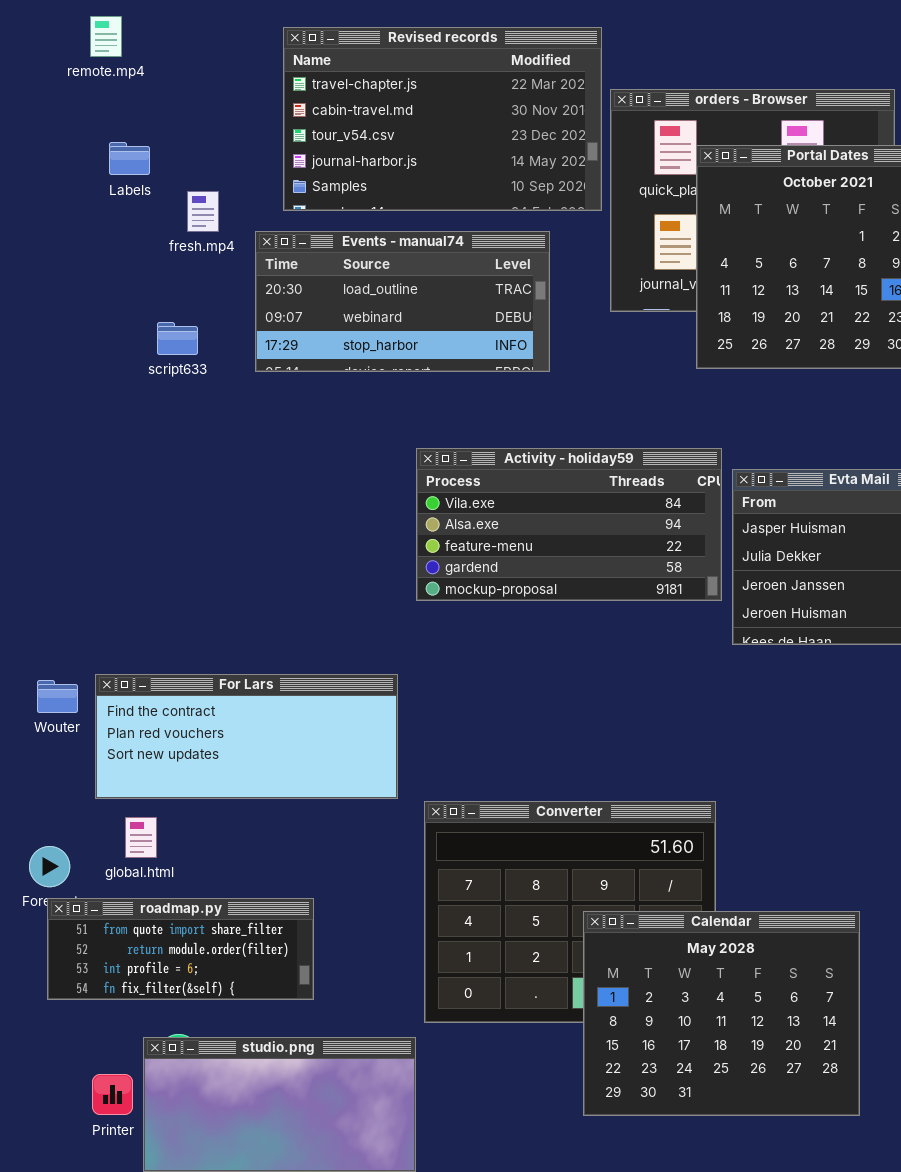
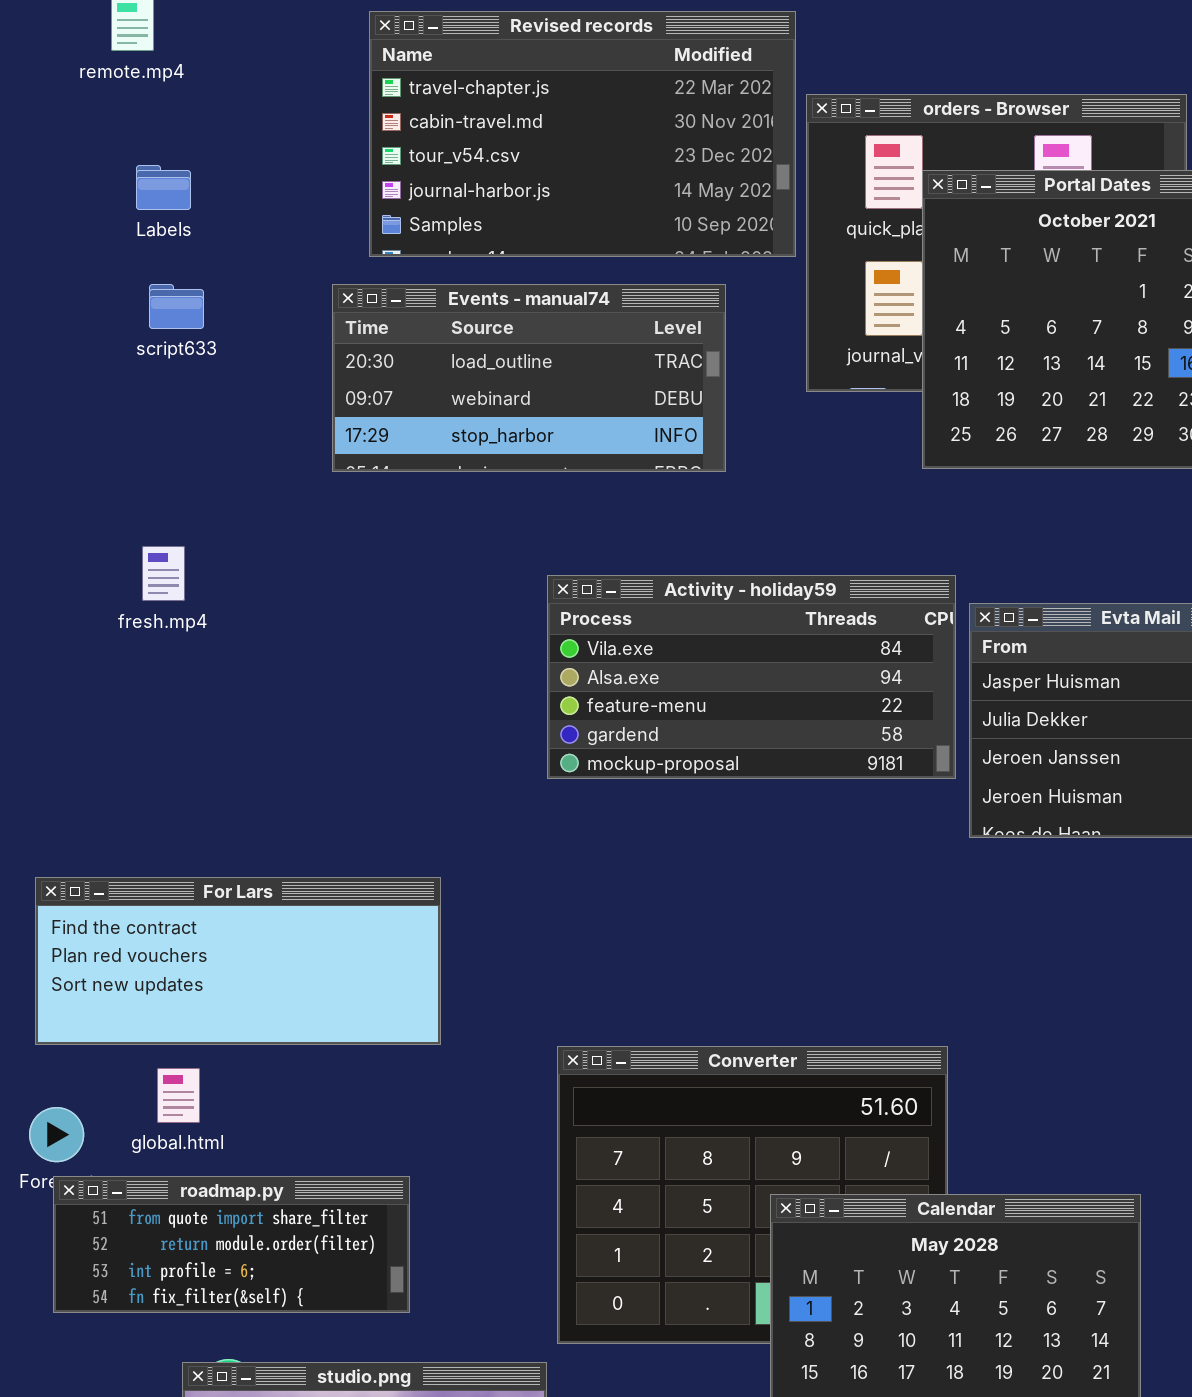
fresh.mp4: [187,191,219,232] -> [142,546,185,601], moved
script633: [157,322,198,355] -> [149,284,204,329], moved
For Lars: [95,674,398,799] -> [35,877,441,1045], moved

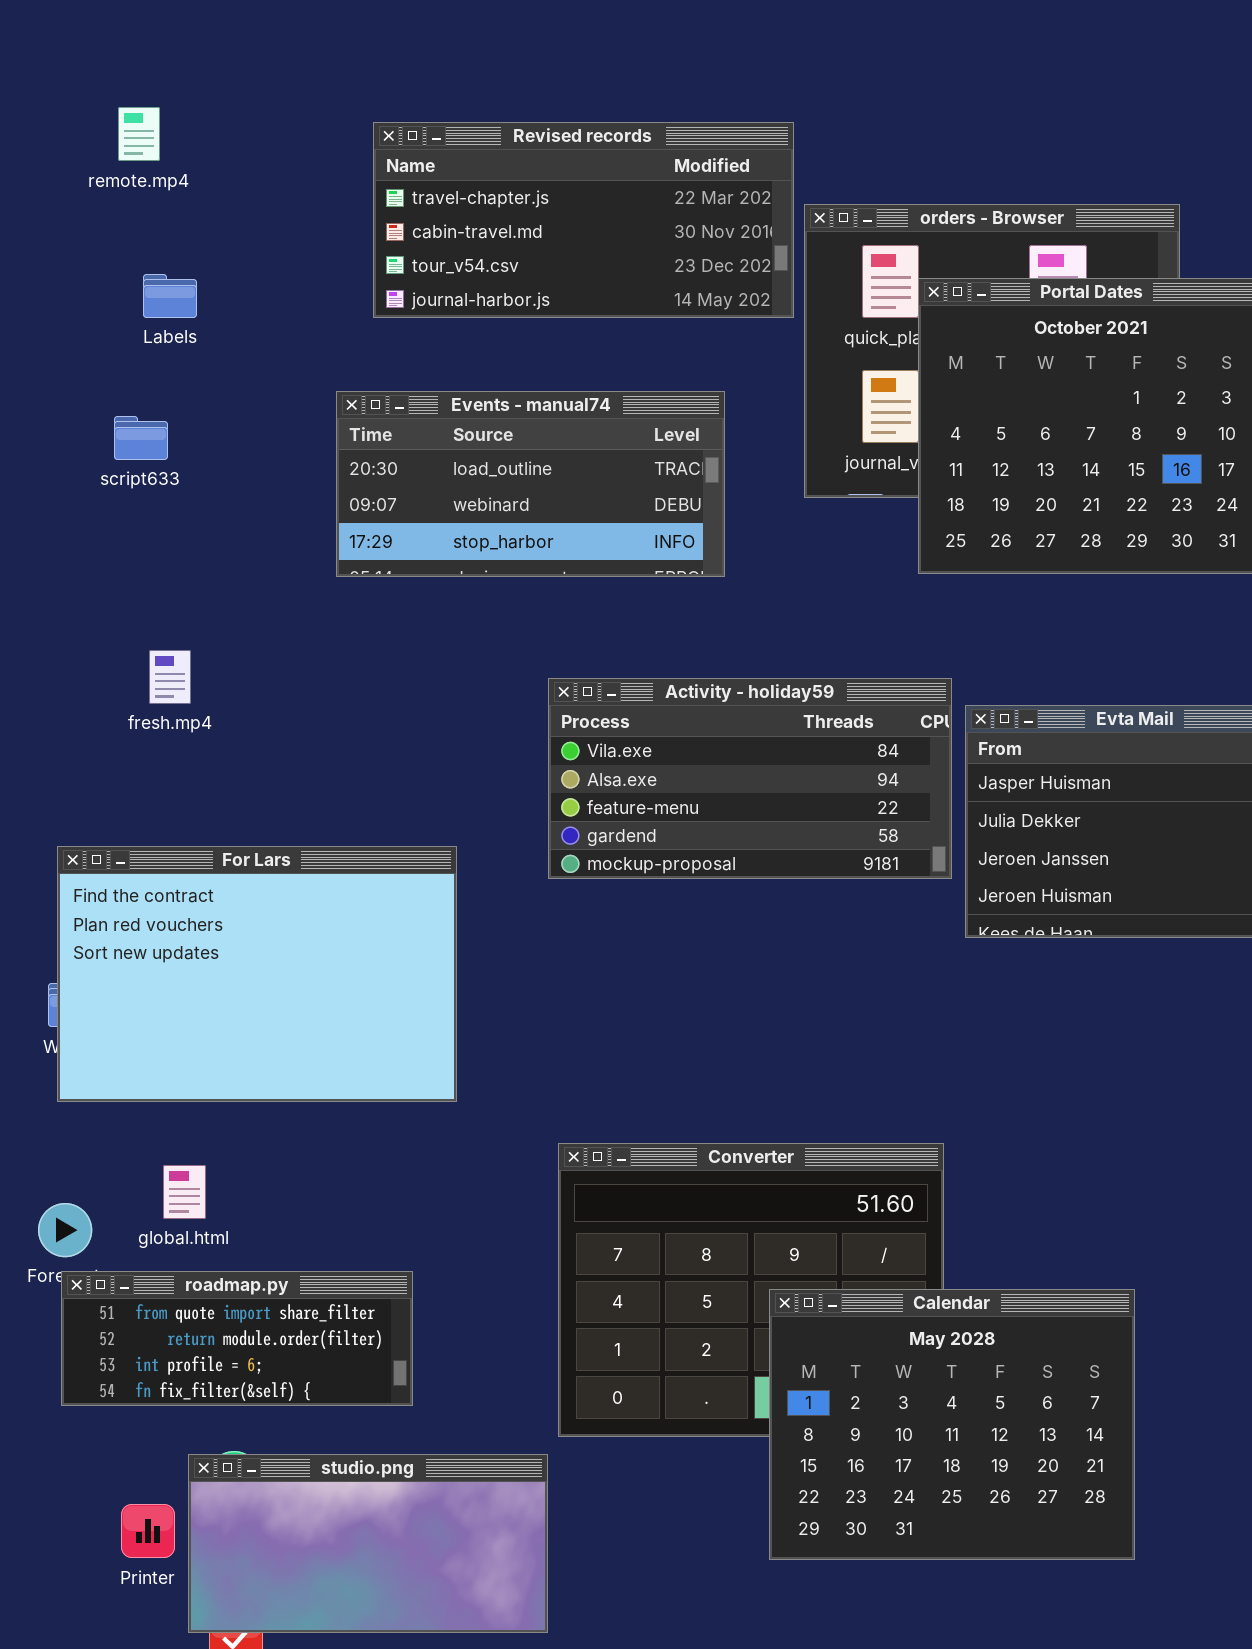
Revised records: [369,11,796,257] -> [373,122,794,318], resized
script633: [149,284,204,329] -> [114,416,168,460], moved
For Lars: [35,877,441,1045] -> [57,846,457,1102], moved, resized

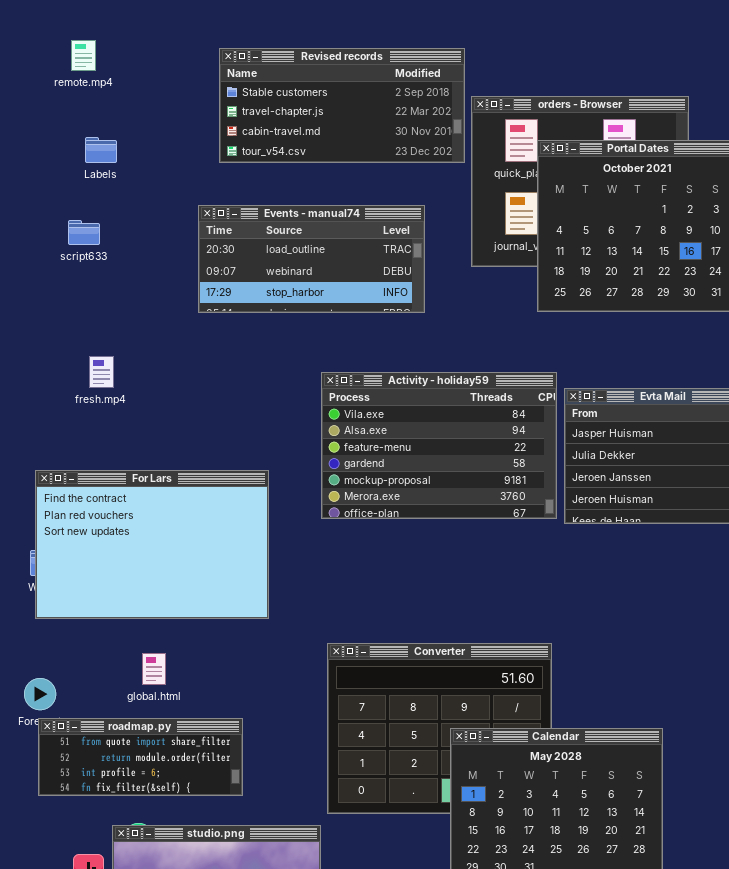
Revised records: [373,122,794,318] -> [219,48,465,163], scrolled up 1 row
Activity - holiday59: [548,678,952,879] -> [321,372,557,519], resized
global.html: [163,1165,206,1219] -> [142,653,166,685], moved

